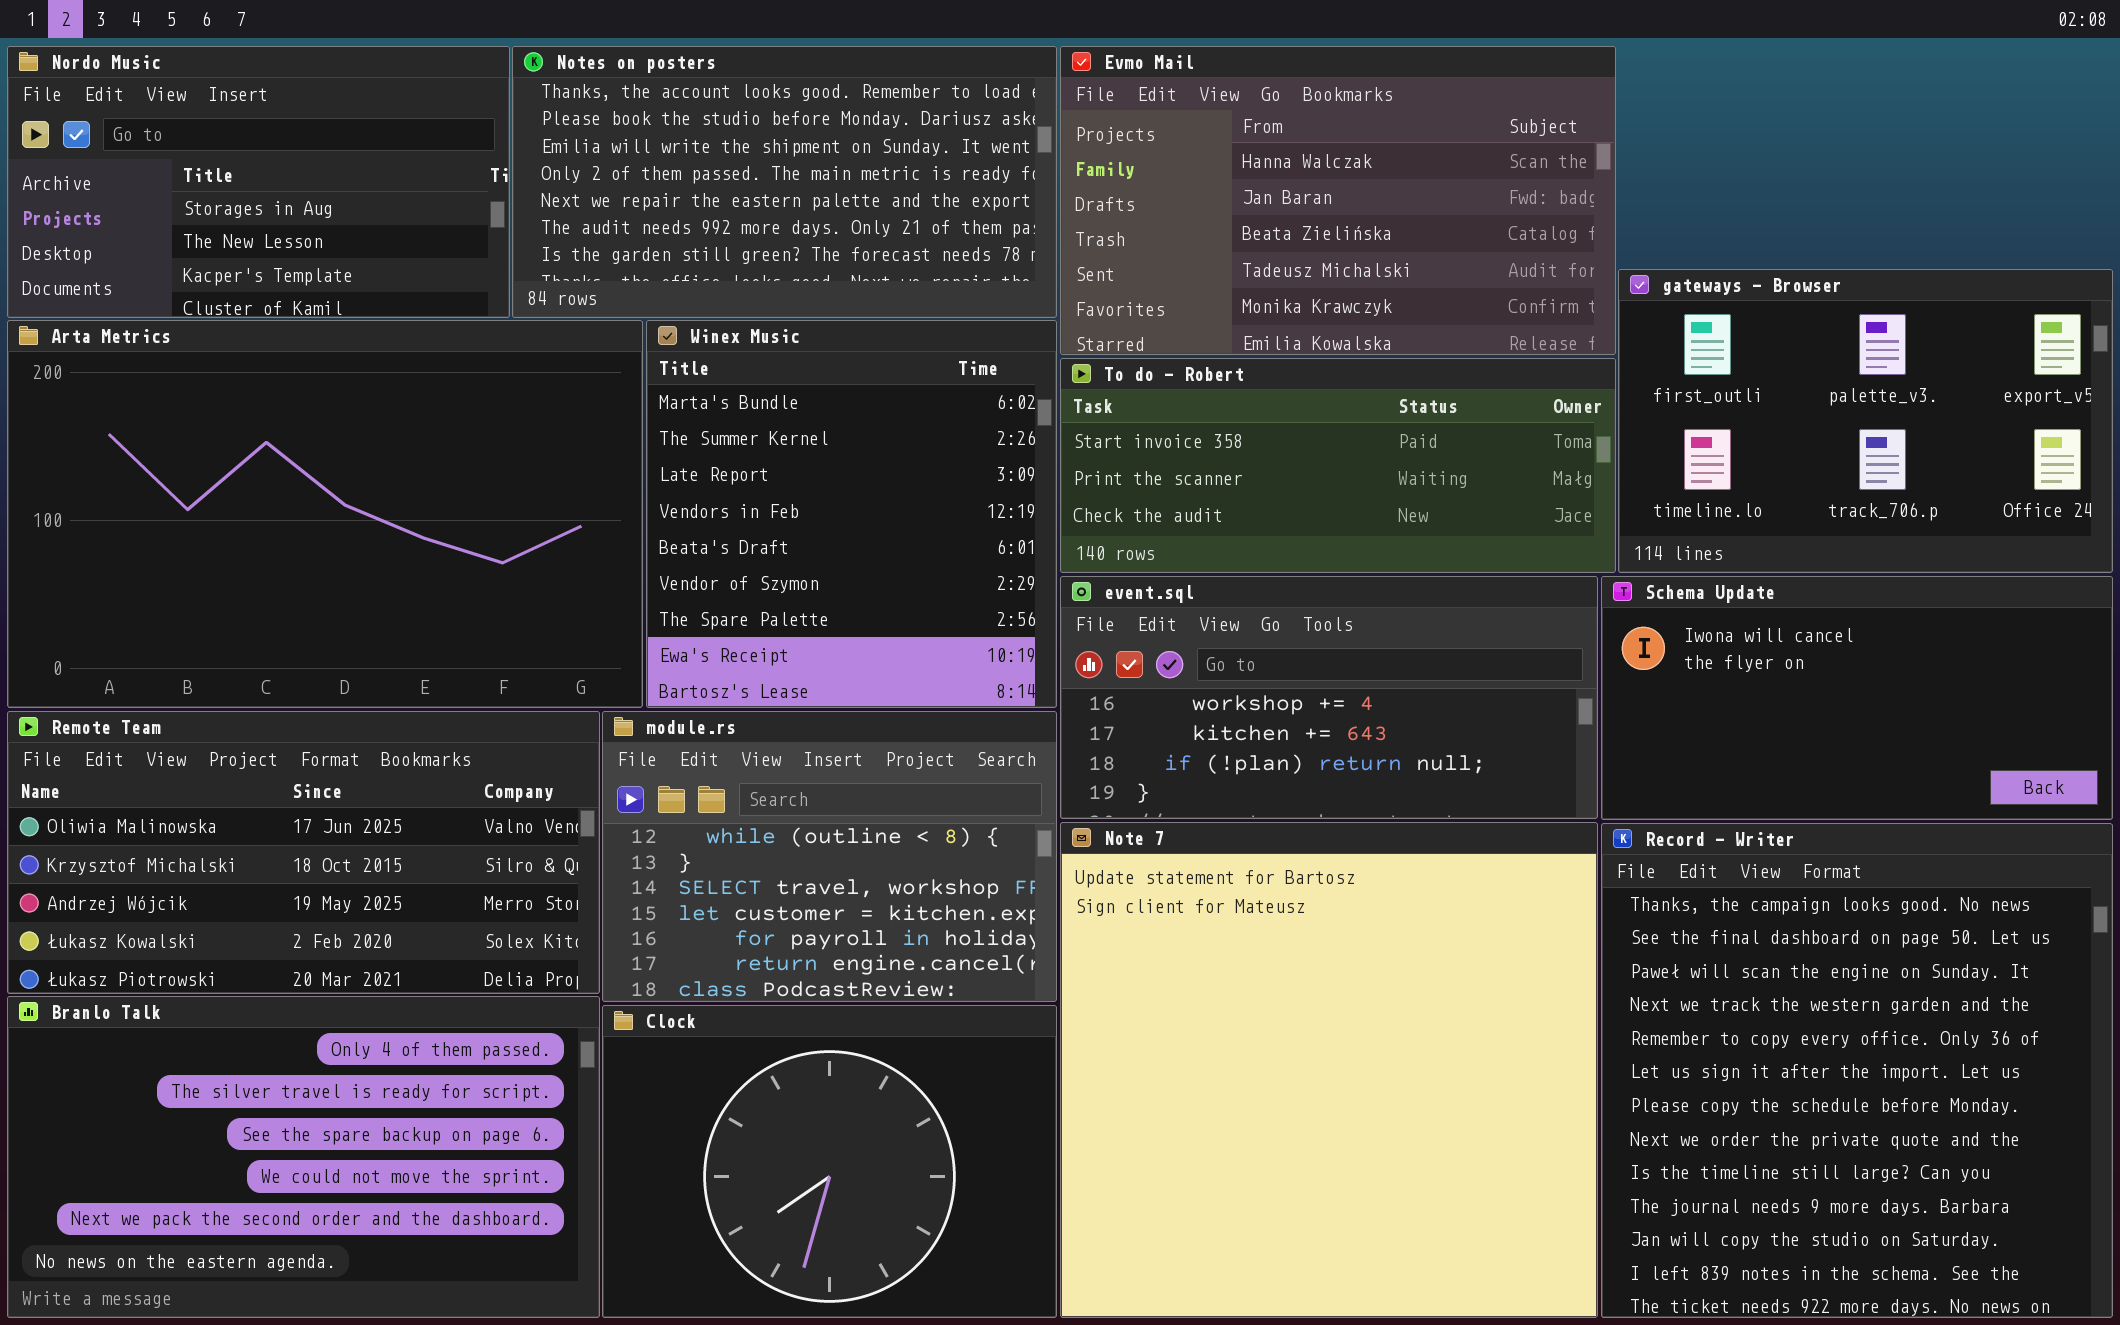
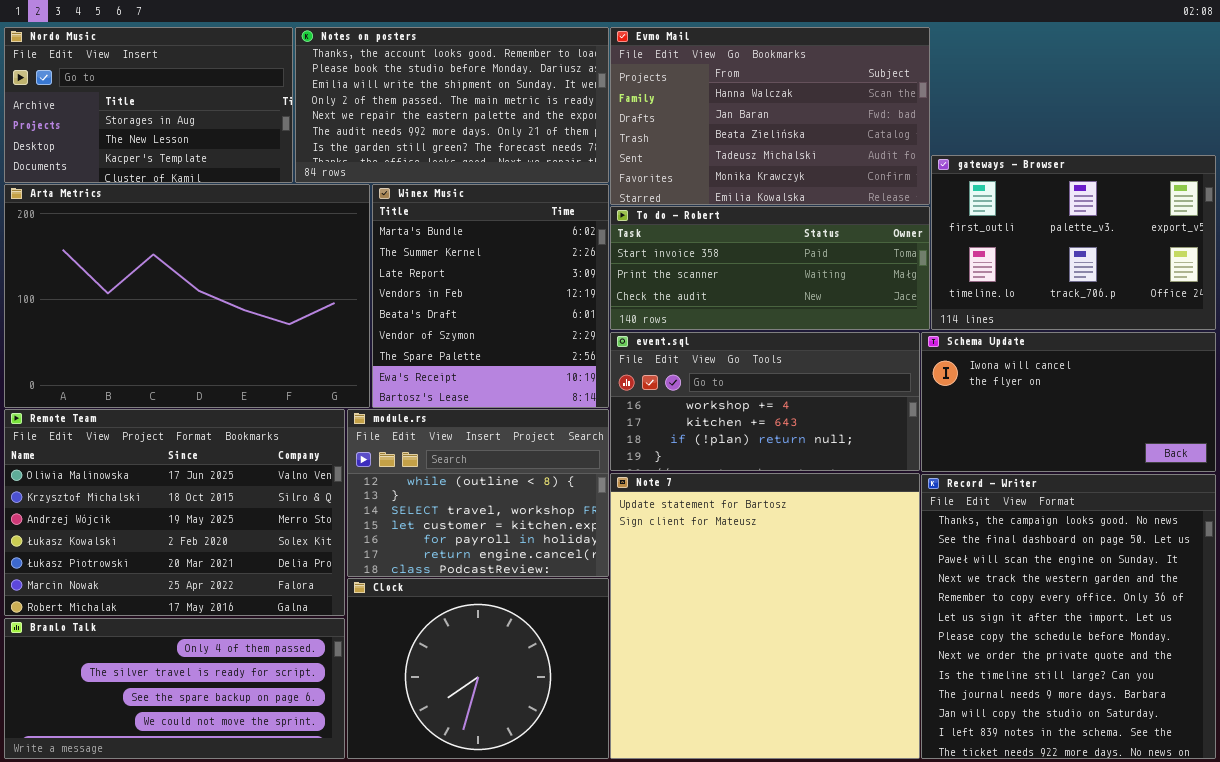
Remote Team: [7,711,600,994] -> [4,409,345,616], resized
Branlo Talk: [7,996,600,1318] -> [4,618,345,759], resized

